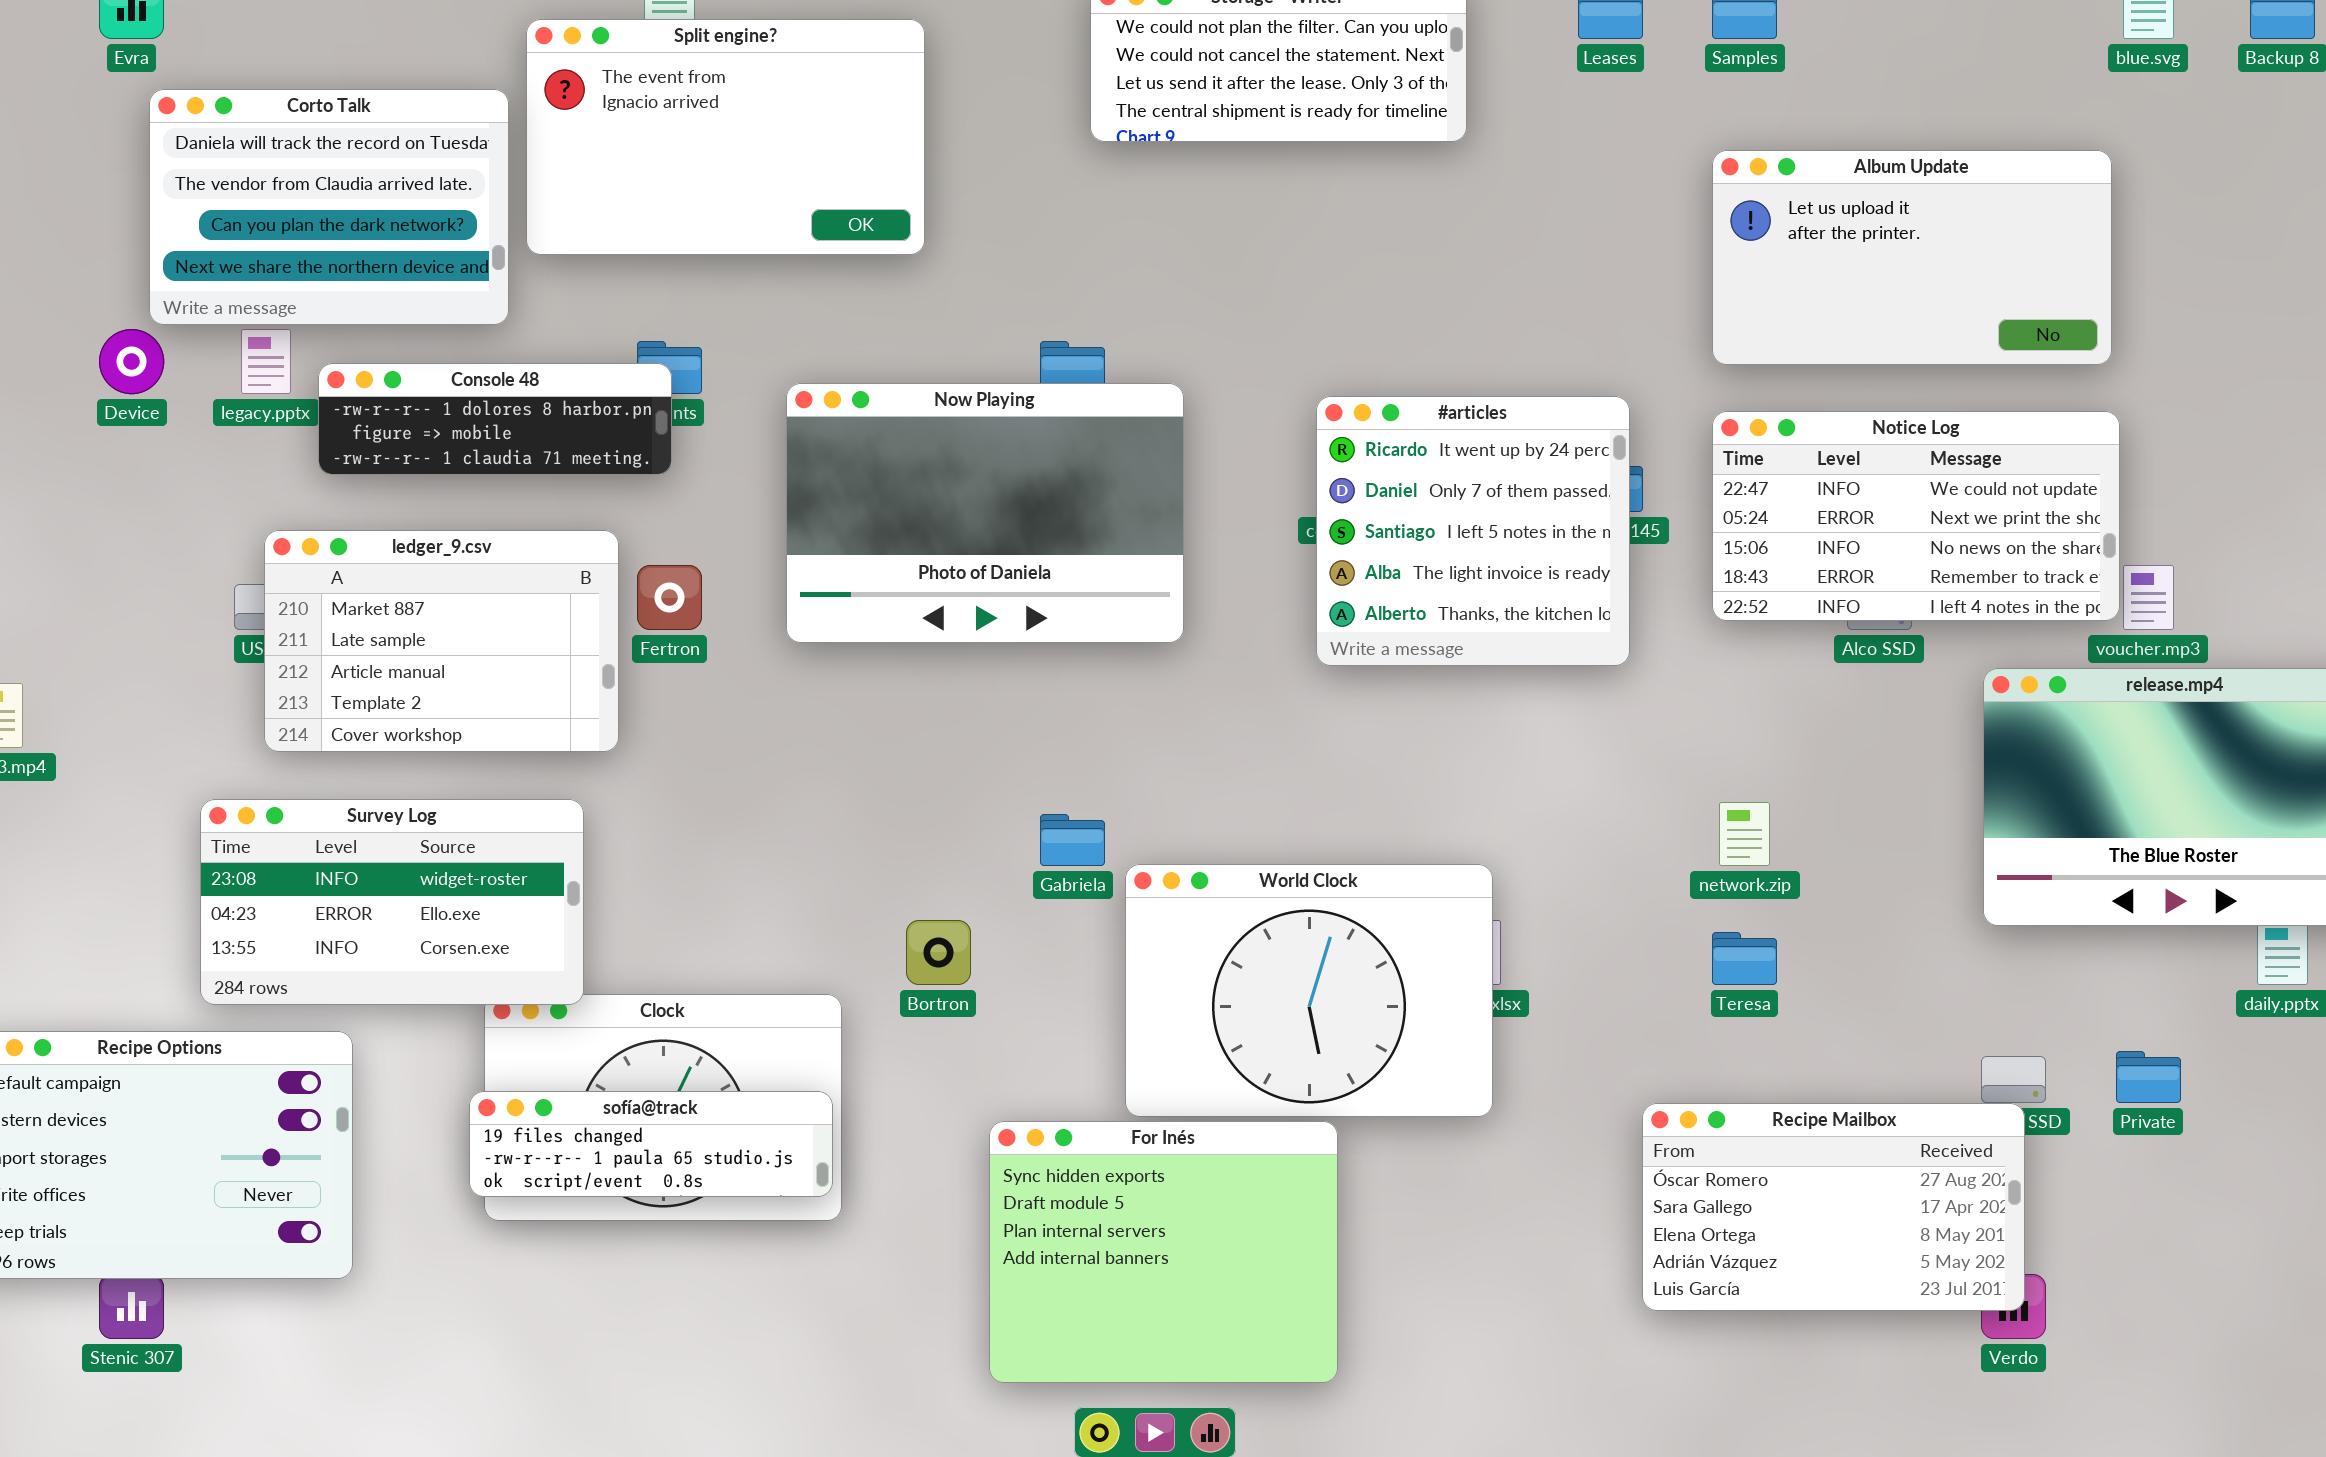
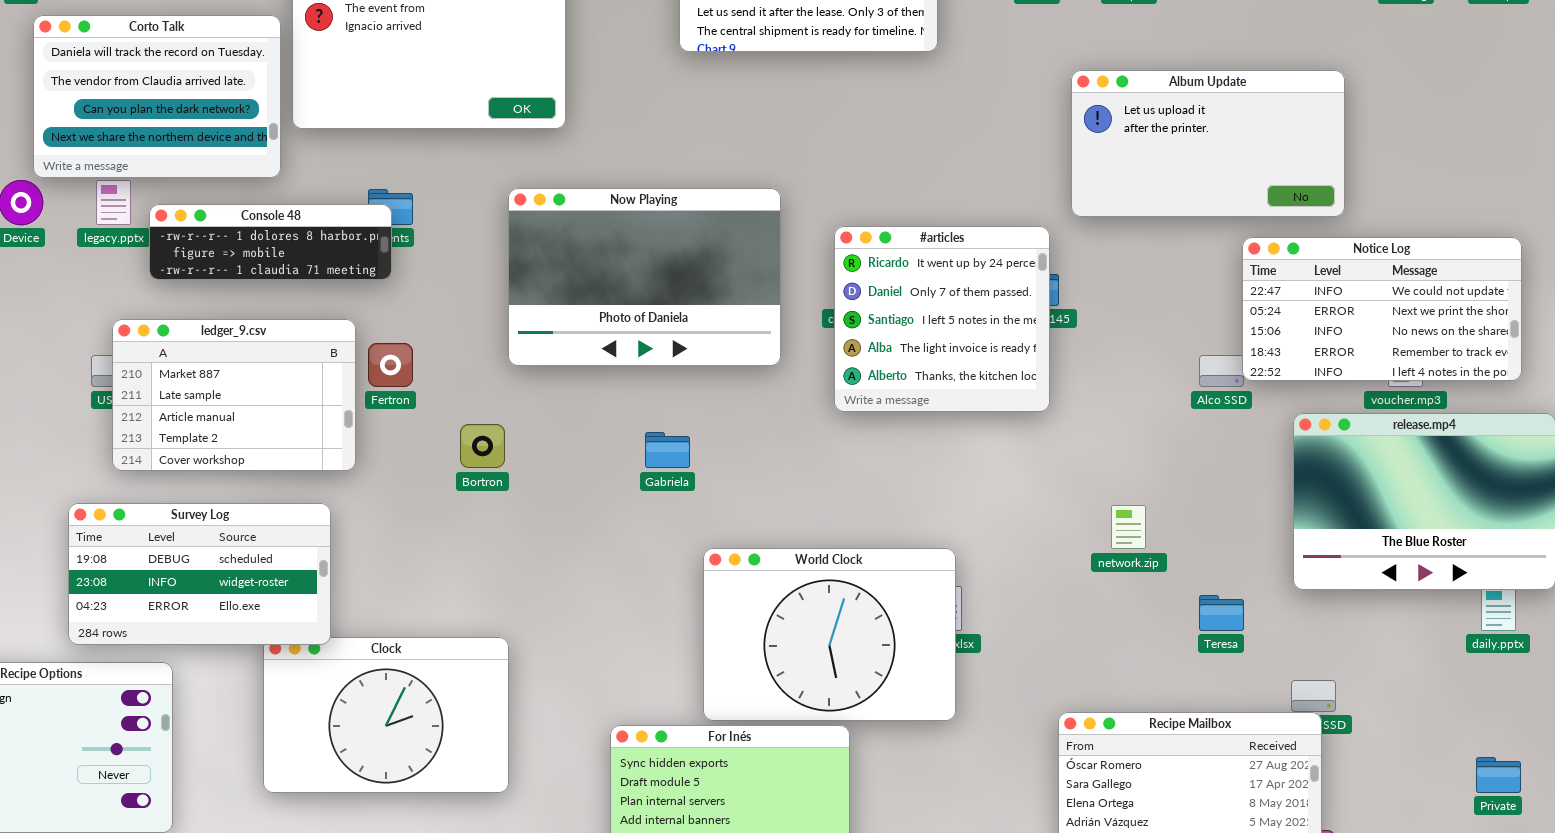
Album Update: [1712,150,2112,365] -> [1071,70,1345,217], moved
Now Playing: [786,383,1184,643] -> [508,188,781,366], moved
Notice Log: [1712,411,2120,621] -> [1242,237,1522,381], moved
Survey Log: [200,799,584,1005] -> [68,503,331,645], scrolled up 1 row
Gabriela: [1040,814,1105,866] -> [645,432,690,468], moved
Bortron: [906,920,971,985] -> [460,424,505,468], moved
Teresa: [1712,932,1777,985] -> [1199,595,1244,631], moved
Private: [2116,1051,2181,1103] -> [1476,757,1521,793], moved
sofía@track: [469,1091,833,1197] -> none, closed

